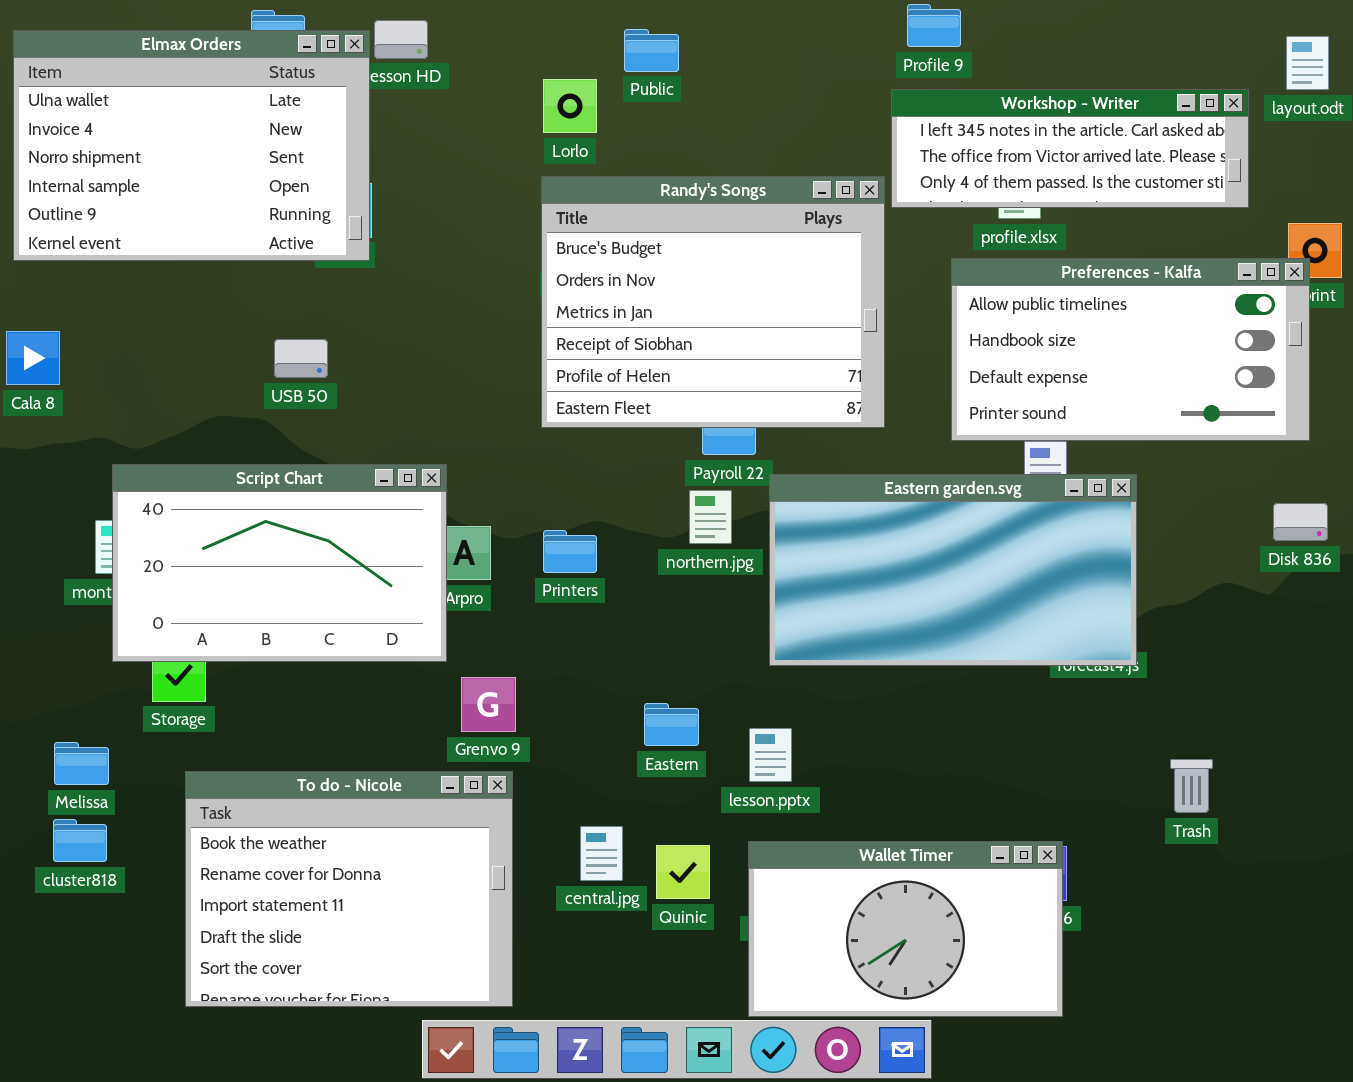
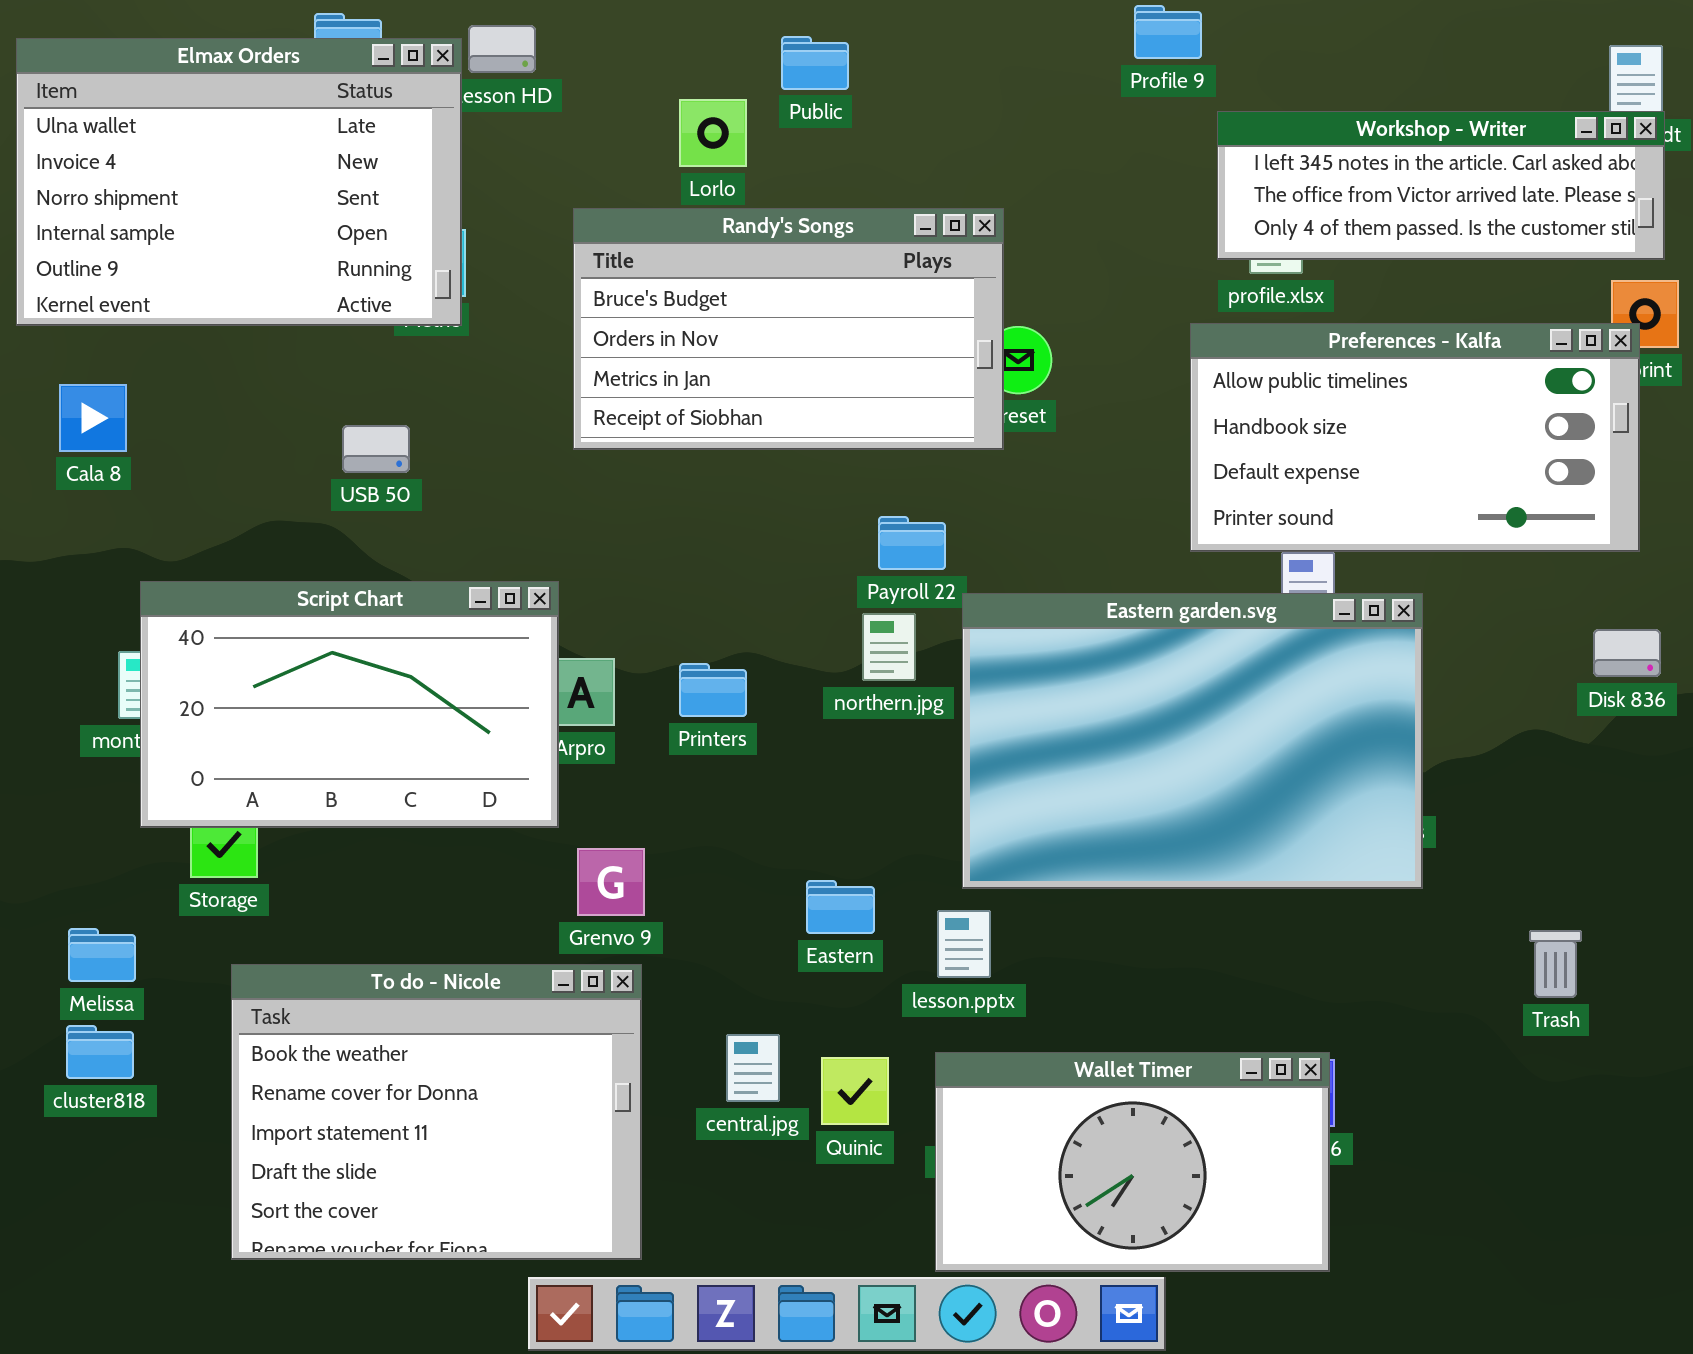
Workshop - Writer: [891,89,1249,208] -> [1217,111,1665,260], moved
Randy's Songs: [541,176,885,428] -> [573,208,1004,450], moved, resized
Cala 8: [6,331,60,385] -> [59,384,127,452], moved
Eastern garden.svg: [769,474,1137,666] -> [962,593,1423,889], resized
Trash: [1170,759,1213,813] -> [1529,930,1582,998], moved

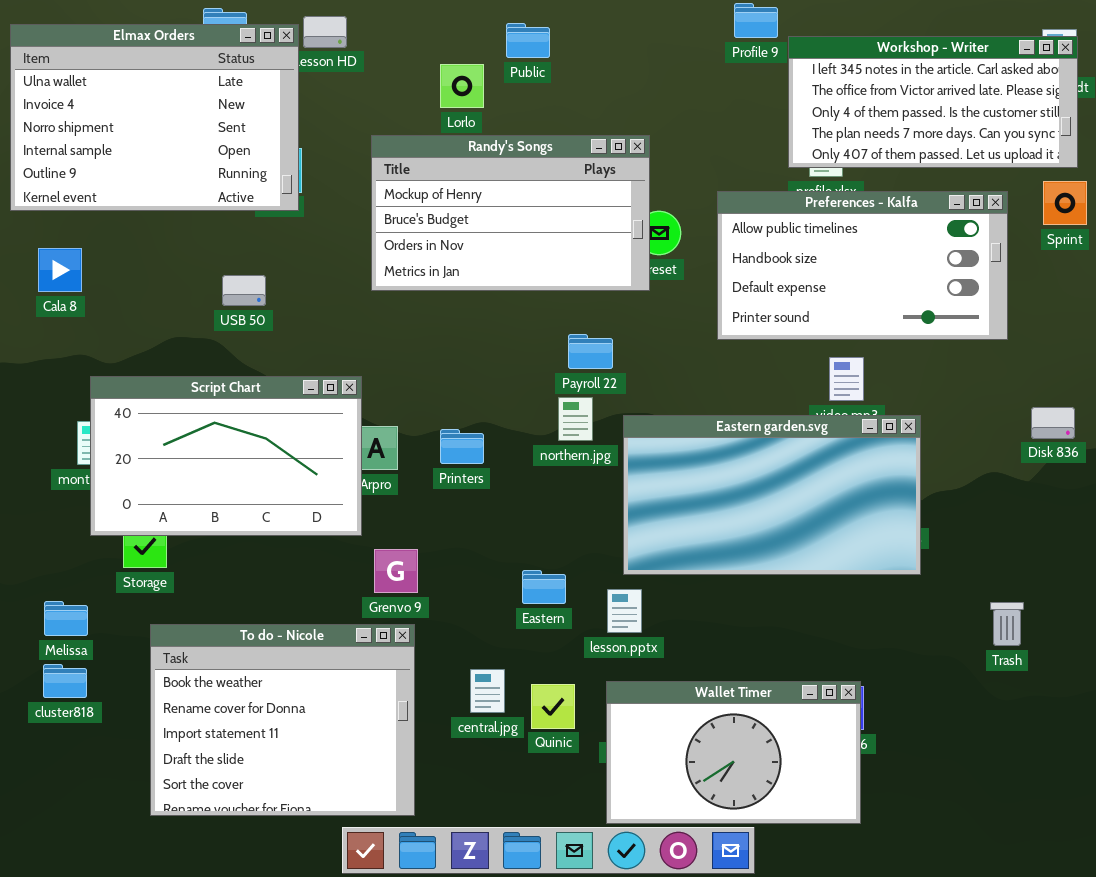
Workshop - Writer: [1217,111,1665,260] -> [788,36,1078,168], resized
Randy's Songs: [573,208,1004,450] -> [371,135,650,291], scrolled up 1 row
Preferences - Kalfa: [1190,323,1640,552] -> [717,191,1008,340], moved
Eastern garden.svg: [962,593,1423,889] -> [623,415,921,575], resized

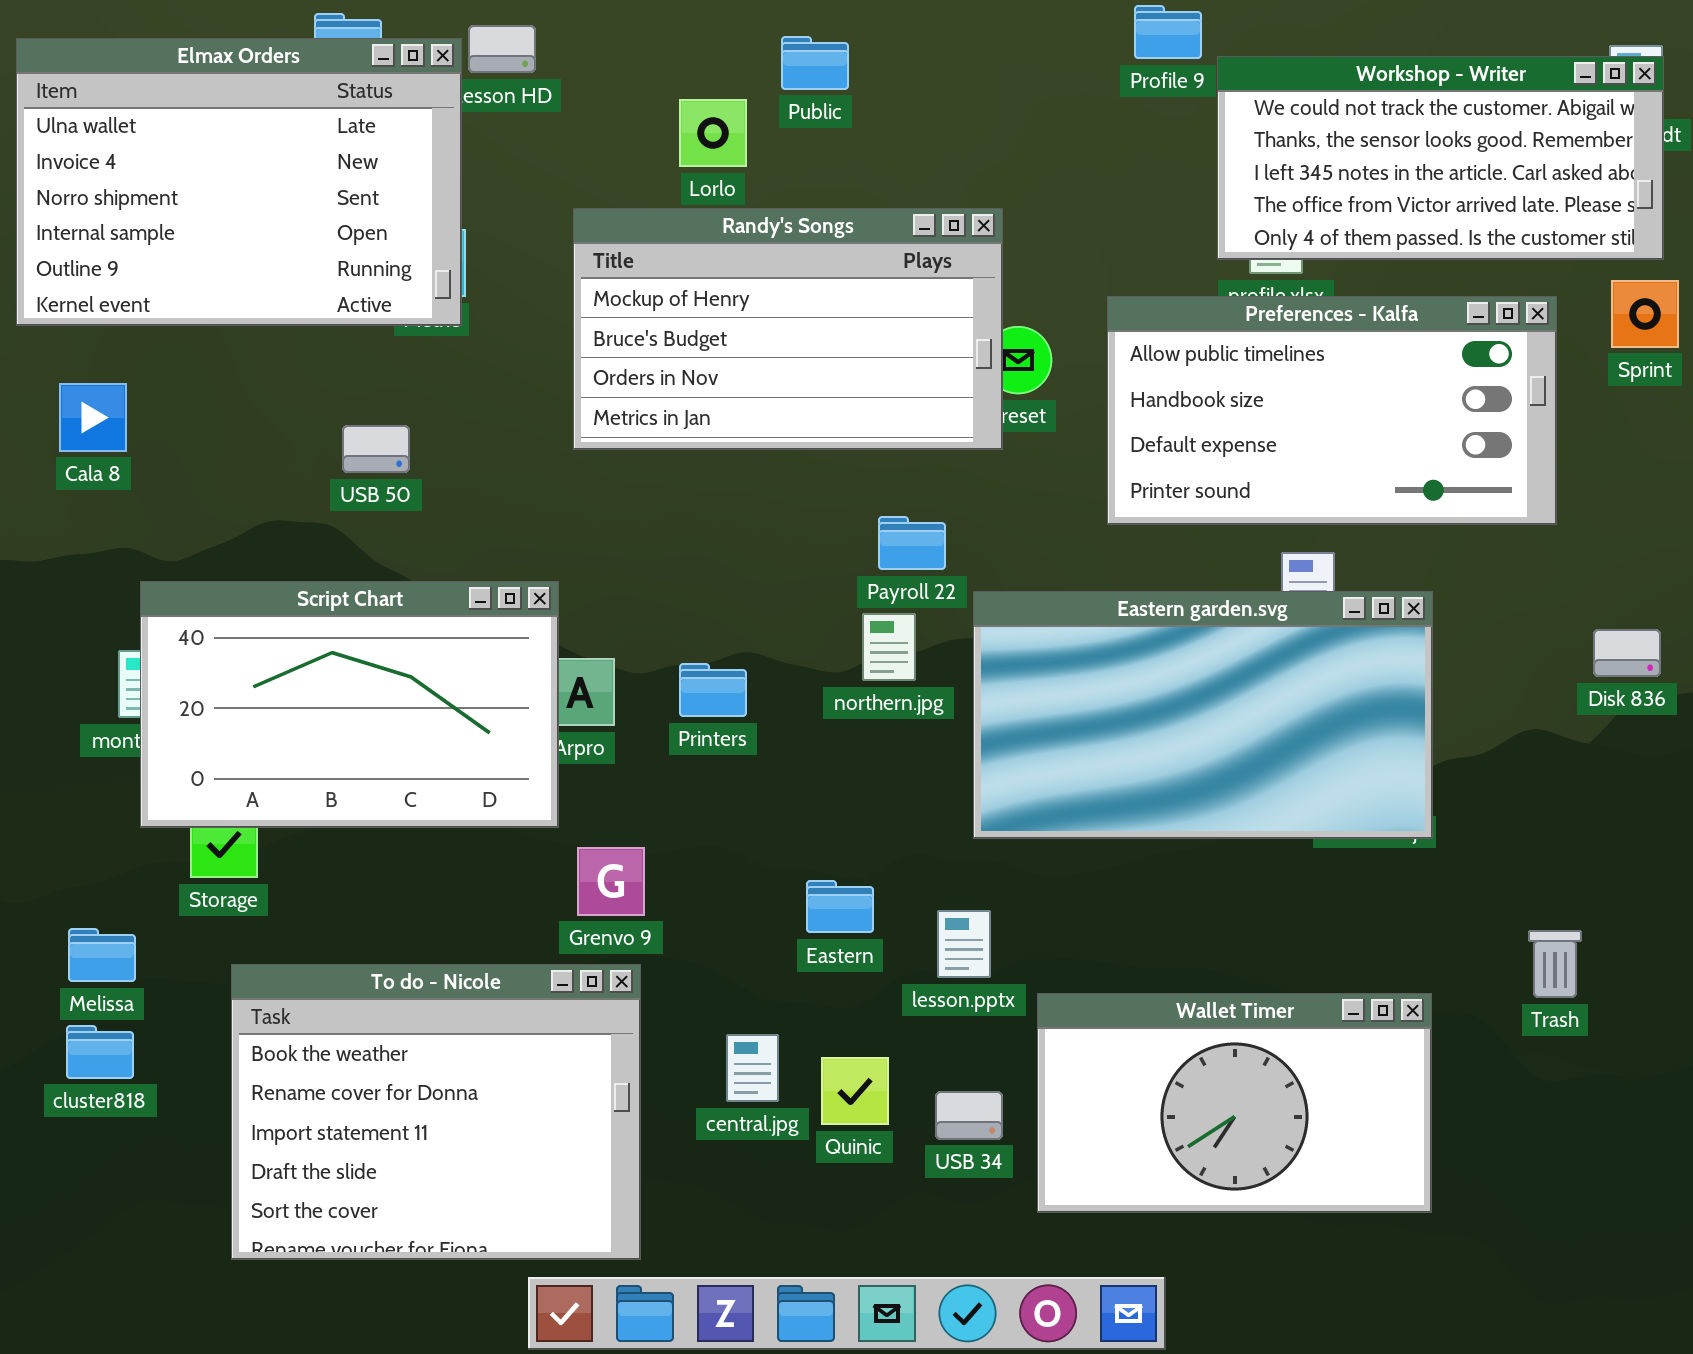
Workshop - Writer: [788,36,1078,168] -> [1217,56,1664,260], scrolled up 2 rows
Eastern garden.svg: [623,415,921,575] -> [973,591,1433,839], moved
Wallet Timer: [606,681,861,824] -> [1037,993,1432,1213], moved

